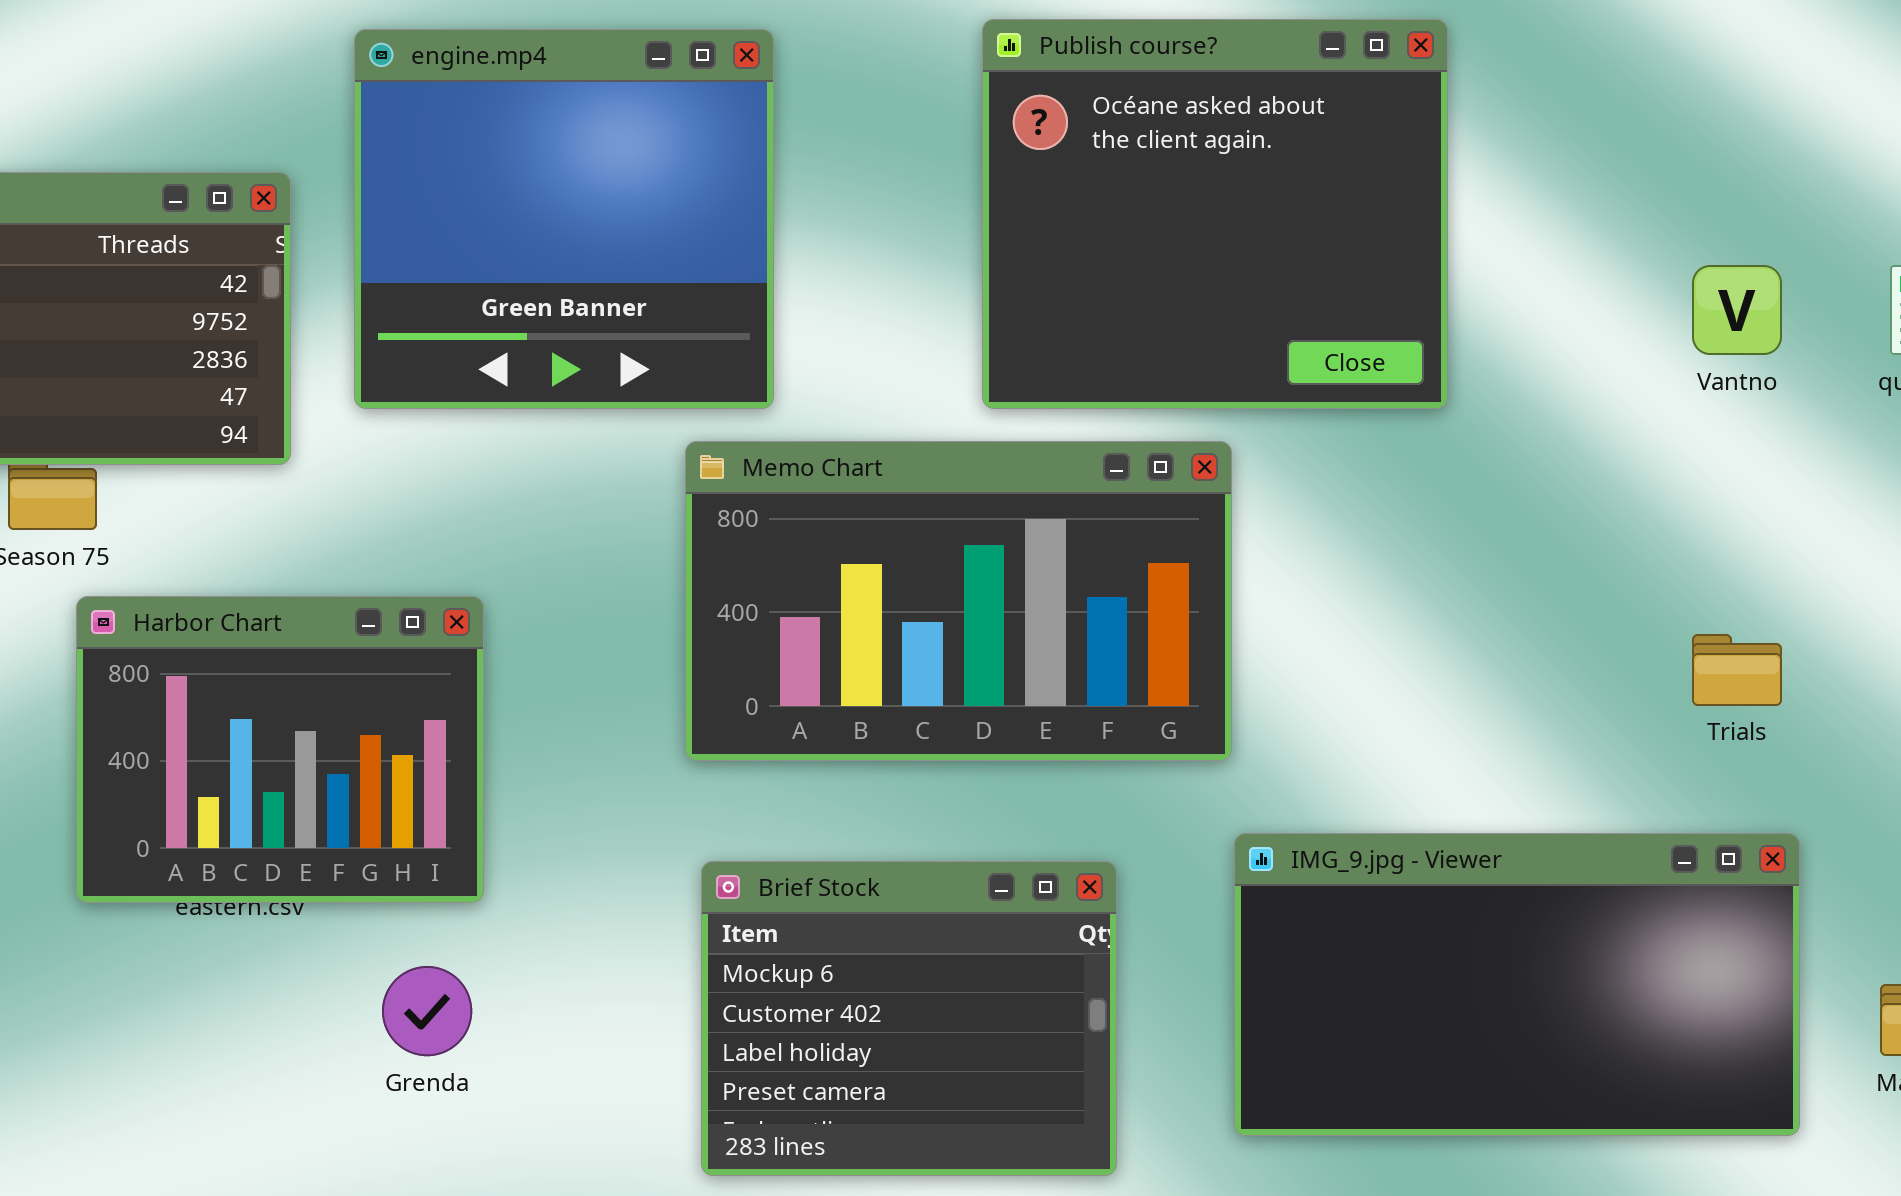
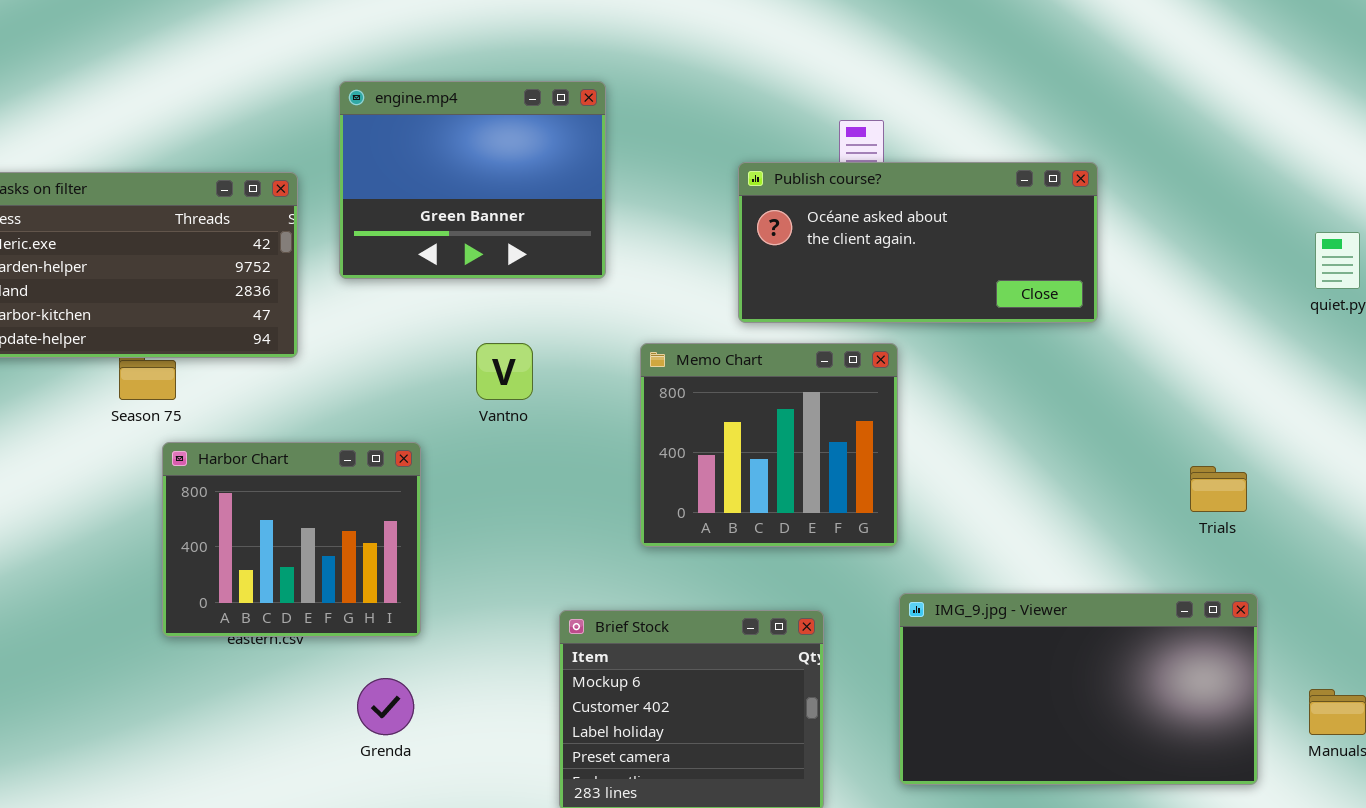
Publish course?: [982,19,1448,409] -> [738,162,1098,323], resized
engine.mp4: [354,29,774,409] -> [339,81,606,279], resized
Vantno: [1692,265,1782,355] -> [476,343,533,400], moved
Memo Chart: [685,441,1232,761] -> [640,343,898,547], resized

